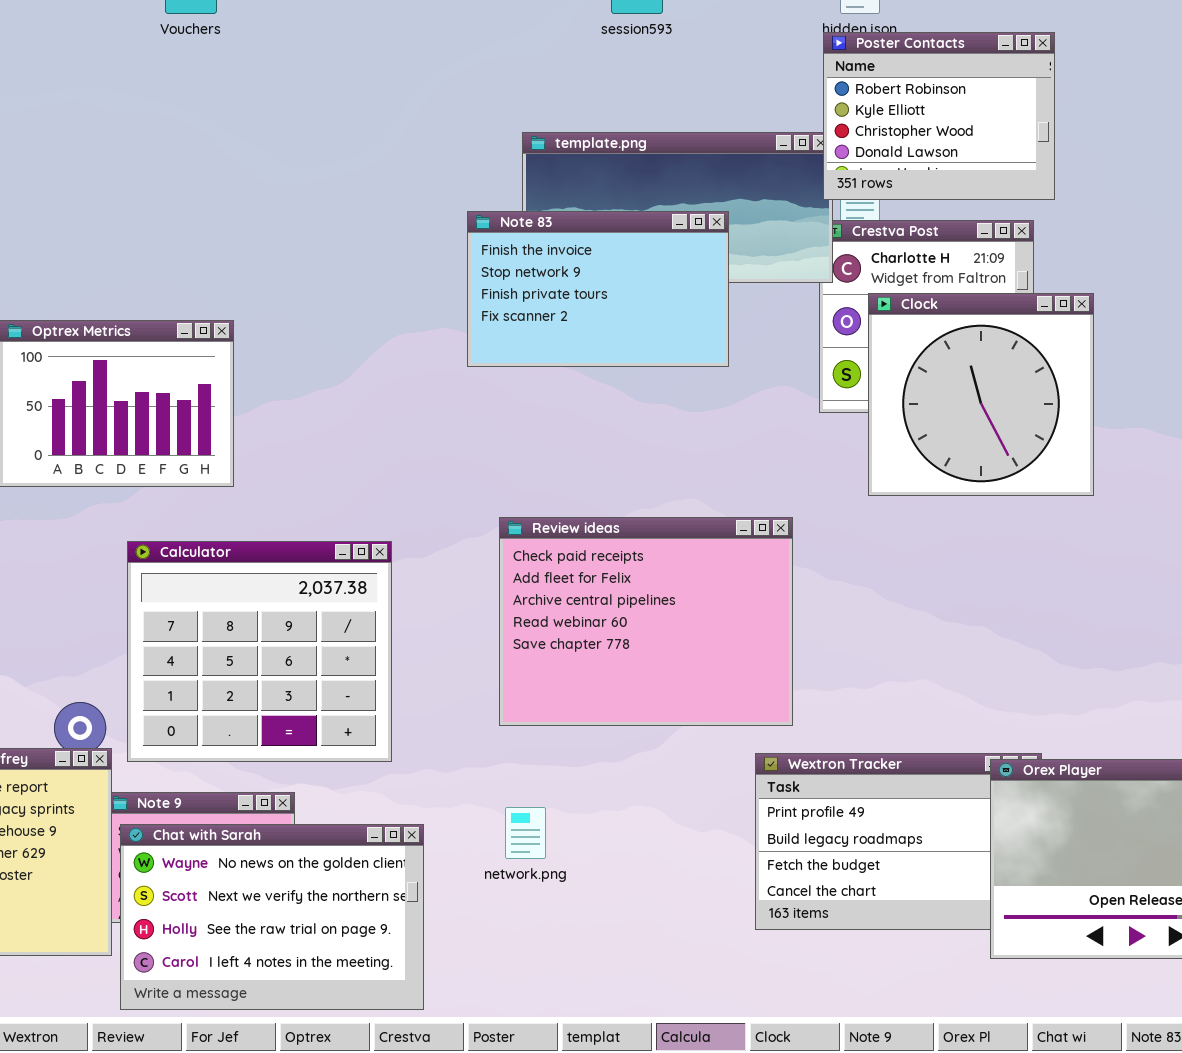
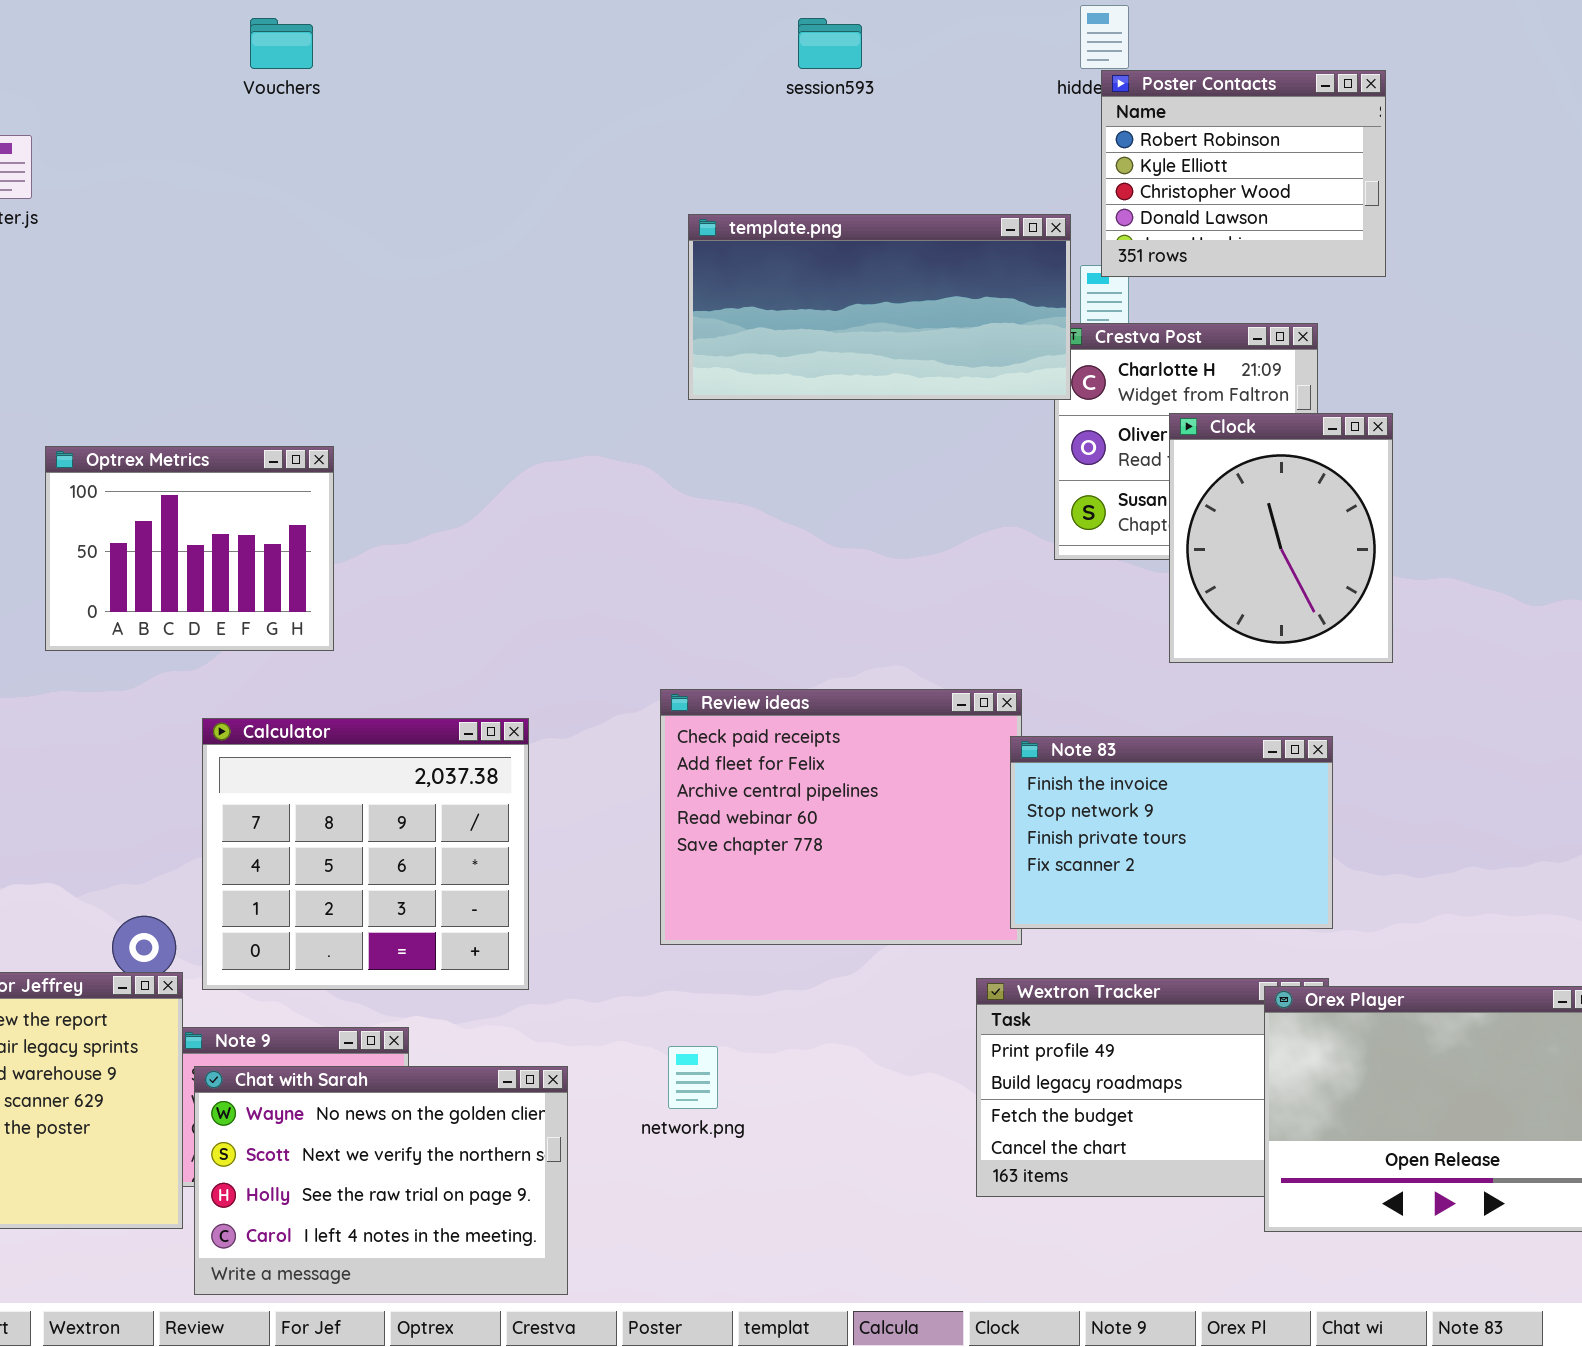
Poster Contacts: [823,32,1055,200] -> [1101,70,1386,277], moved
Note 83: [467,211,729,367] -> [1010,736,1333,929], moved
Clock: [868,293,1094,496] -> [1169,413,1393,663], resized

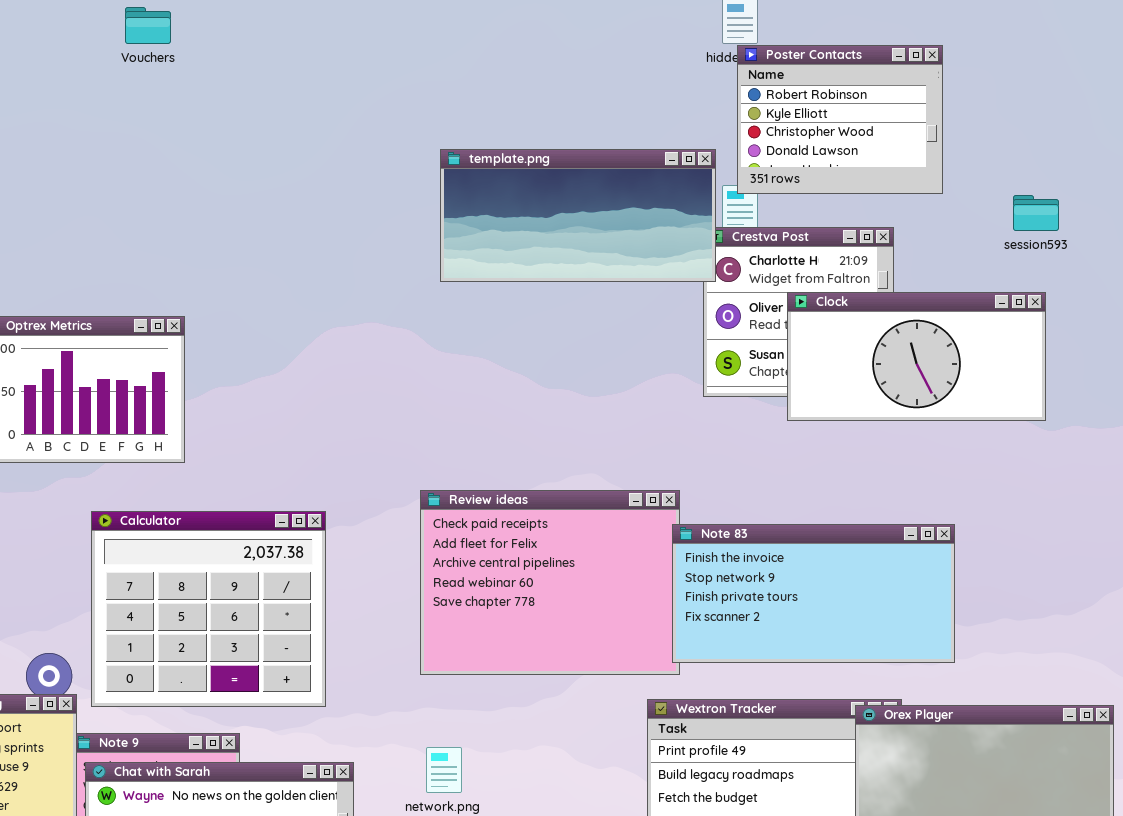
session593: [798,18,862,69] -> [1013,195,1059,231], moved
Clock: [1169,413,1393,663] -> [787,292,1046,421], resized
Note 83: [1010,736,1333,929] -> [672,524,955,663], resized

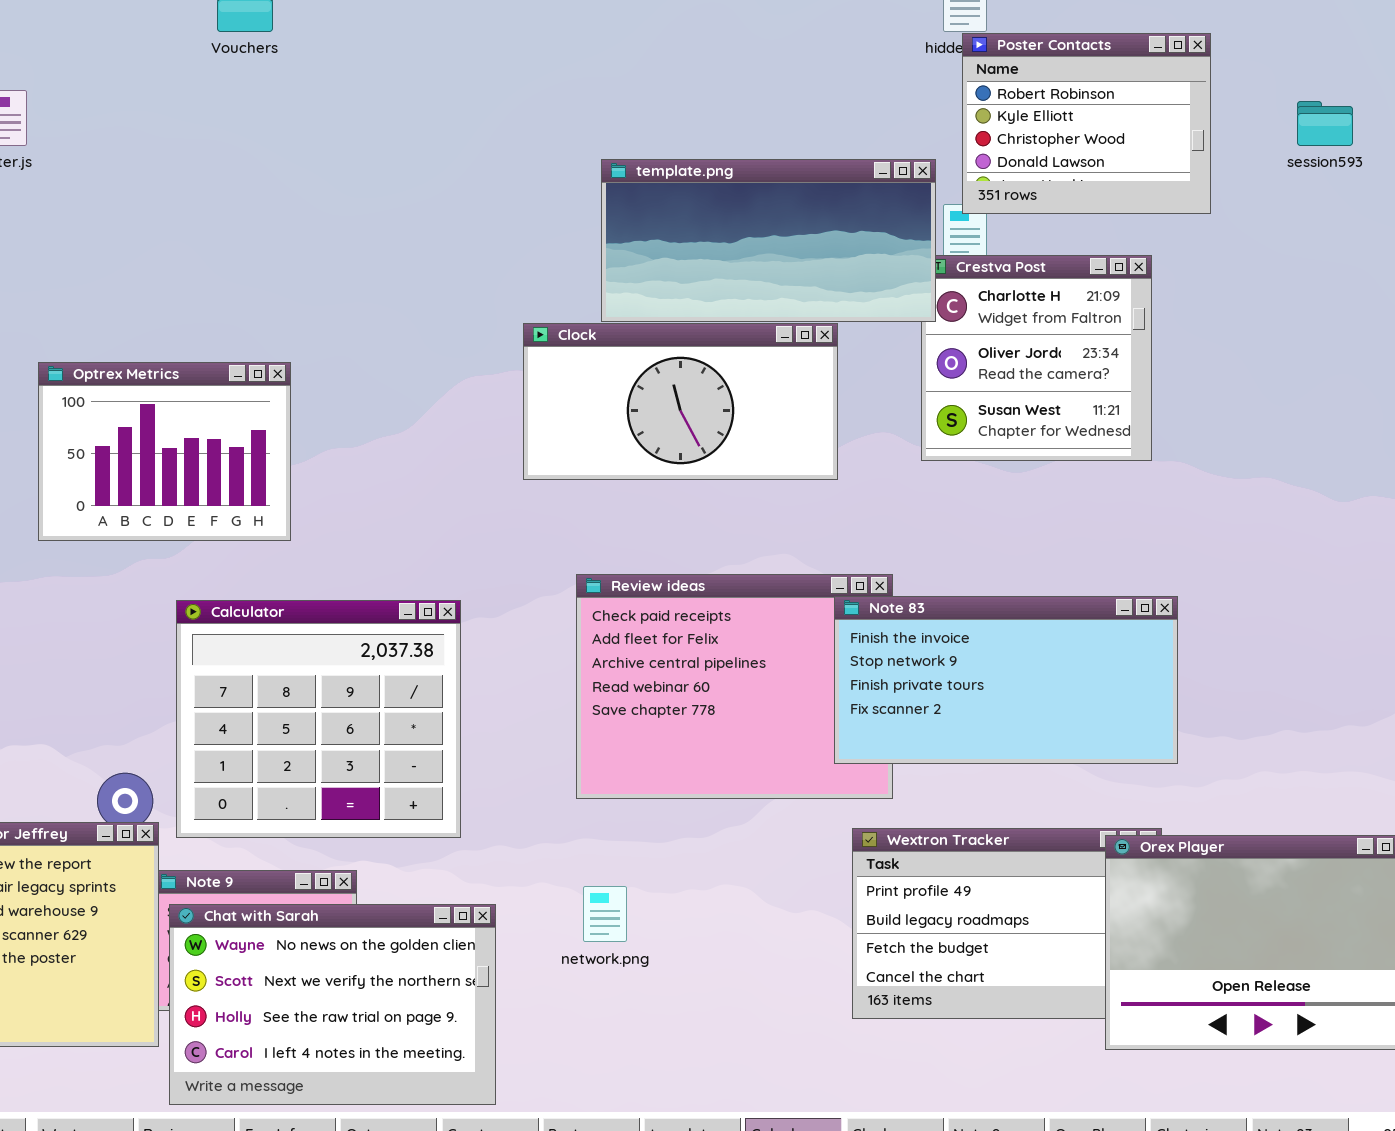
session593: [1013,195,1059,231] -> [1297,101,1353,146], moved
Clock: [787,292,1046,421] -> [523,323,838,480], moved
Note 83: [672,524,955,663] -> [834,596,1178,764], moved

